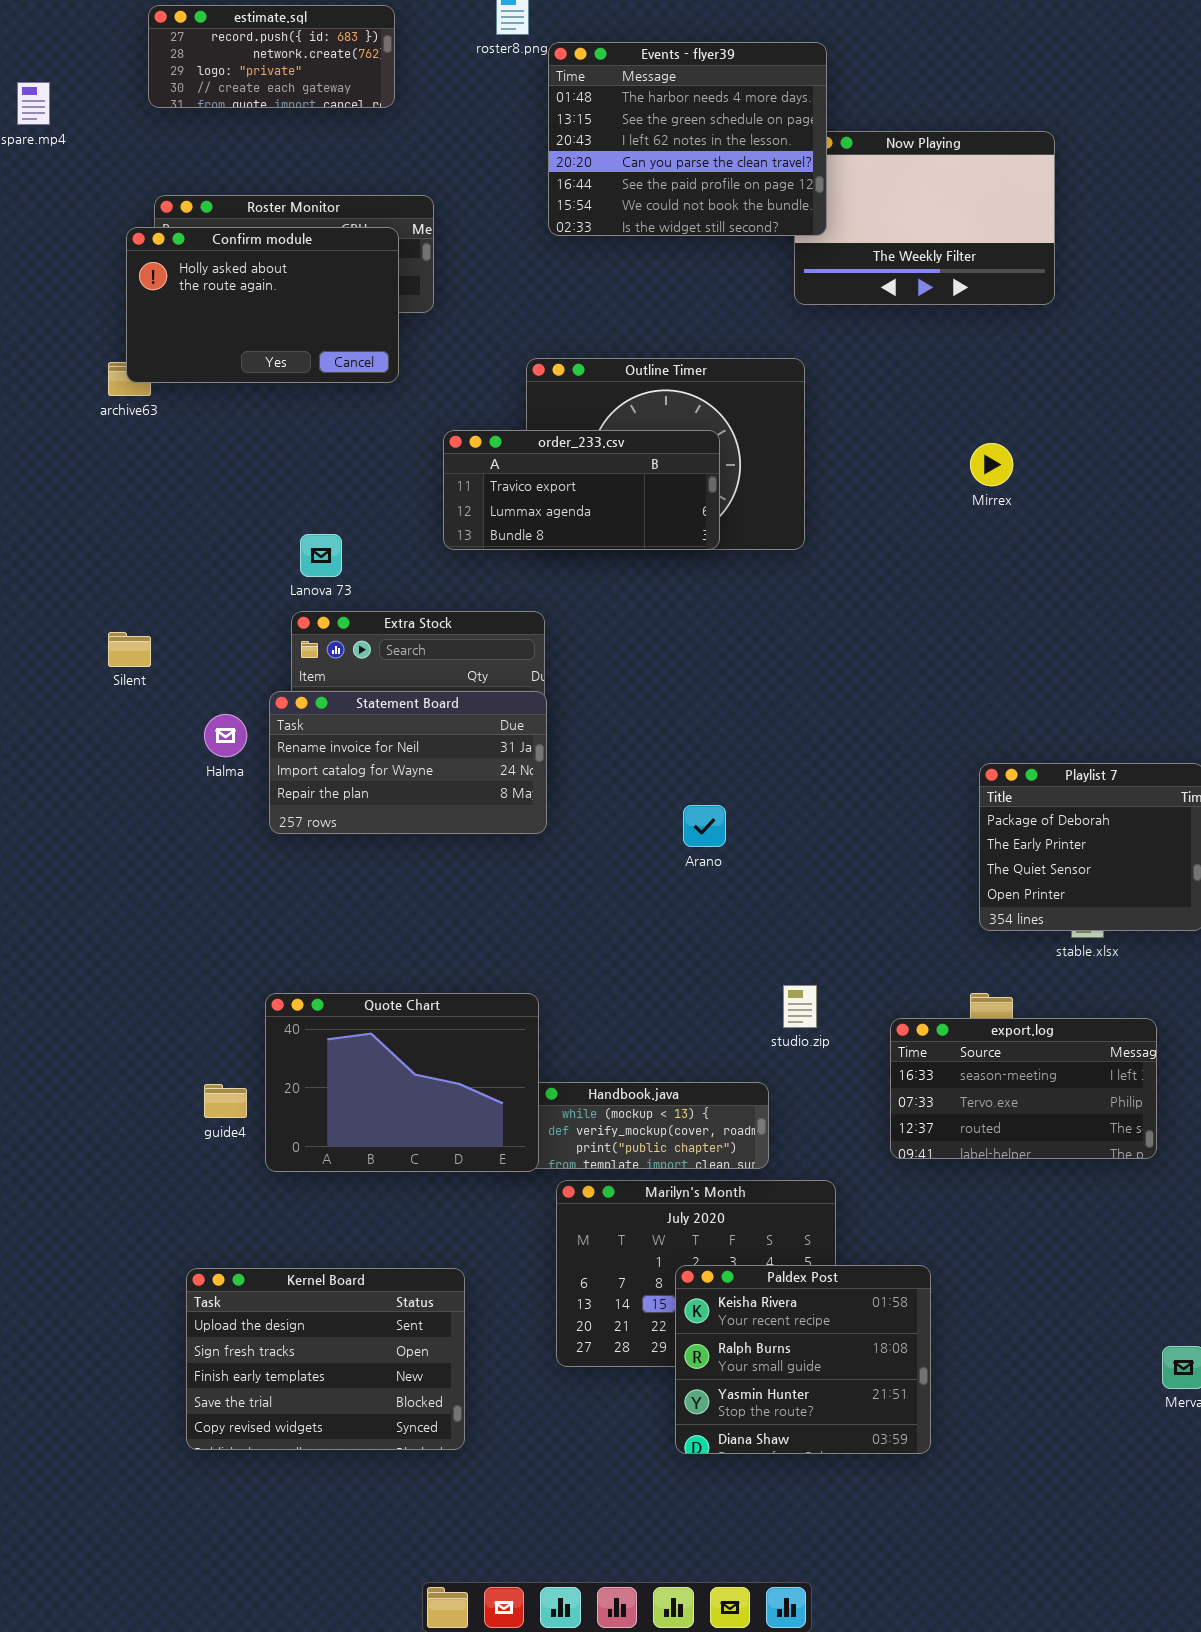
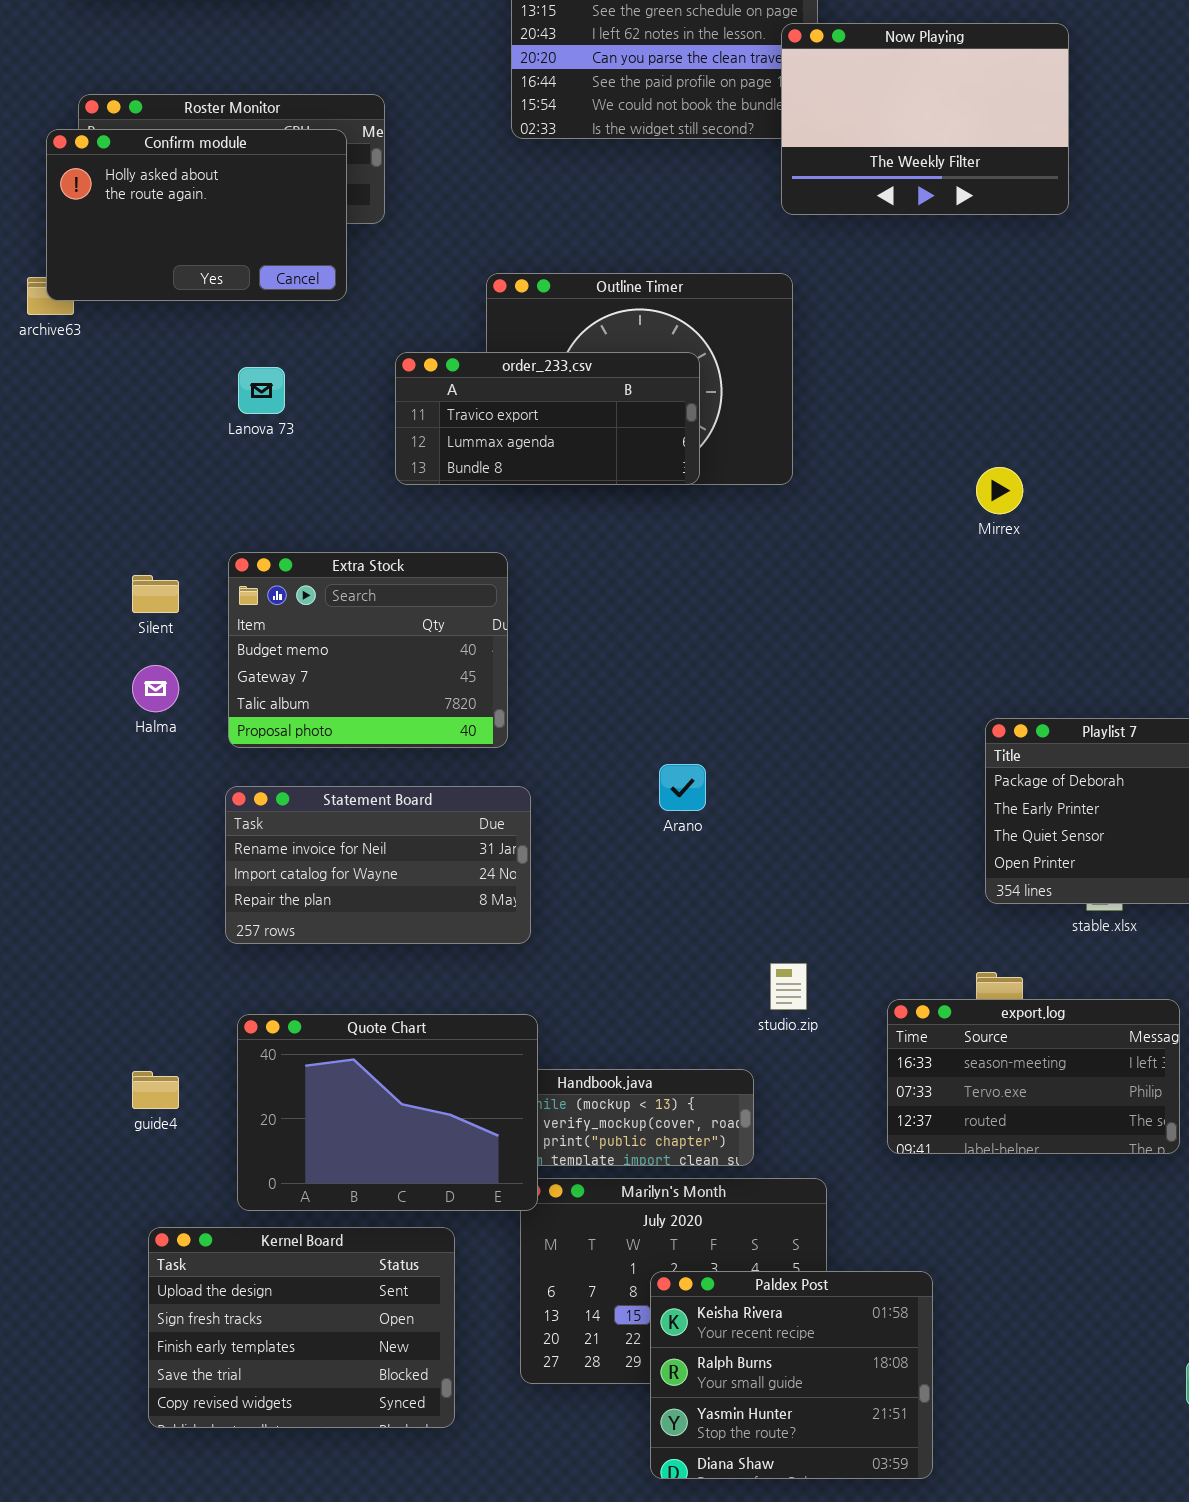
Now Playing: [794,131,1055,305] -> [781,23,1069,215], raised
Mirrex: [970,443,1013,486] -> [976,467,1023,514], moved
Lanova 73: [300,534,342,577] -> [238,367,285,414], moved
Silent: [108,632,151,667] -> [132,575,179,613], moved
Statement Board: [269,691,547,834] -> [225,786,531,944], moved
Quote Chart: [265,993,539,1172] -> [237,1014,538,1211], moved
Kernel Board: [186,1268,465,1450] -> [148,1227,455,1428], moved

